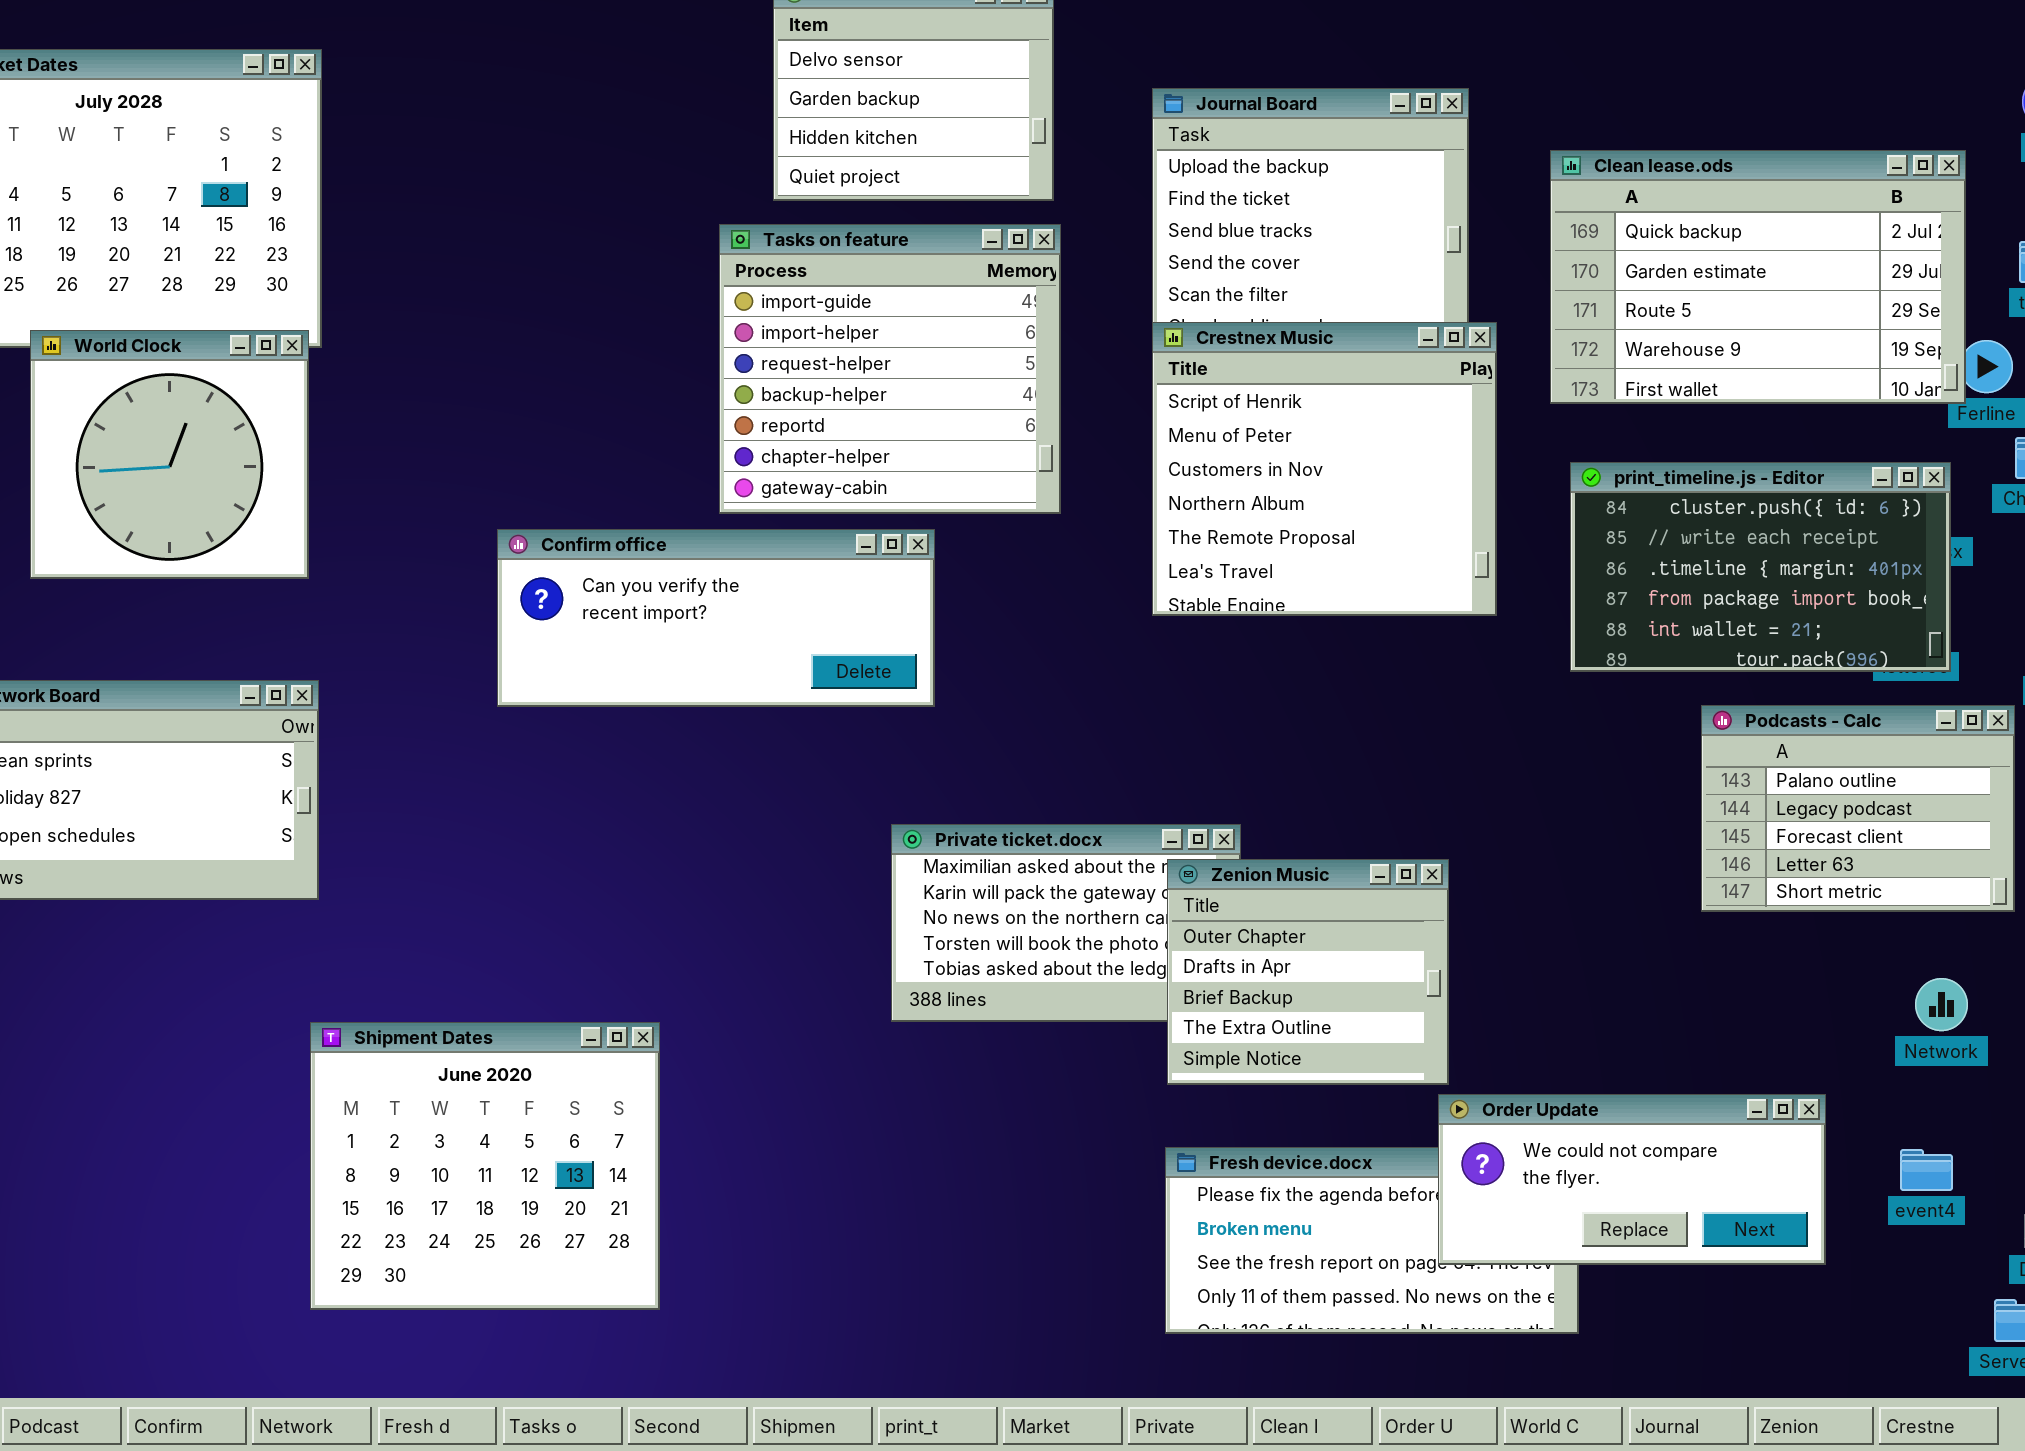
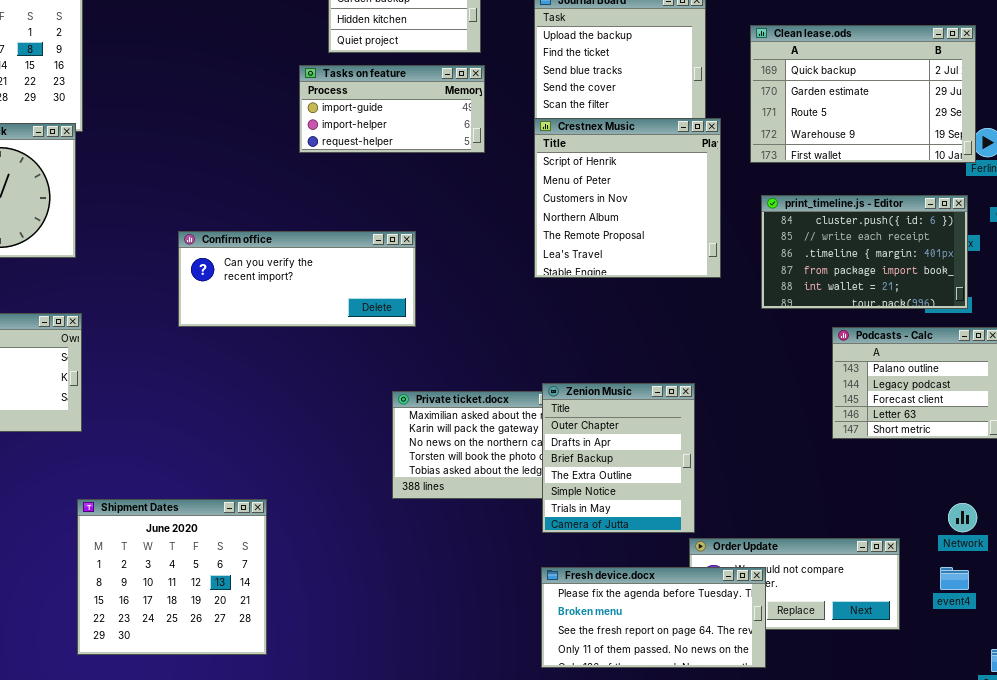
Tasks on feature: [719,224,1061,514] -> [299,65,485,153], resized
Zenion Music: [1167,859,1449,1085] -> [542,383,695,533], resized
Network: [1915,978,1968,1031] -> [948,503,977,532], moved
Fresh device.docx: [1165,1147,1579,1334] -> [541,567,766,668], raised

